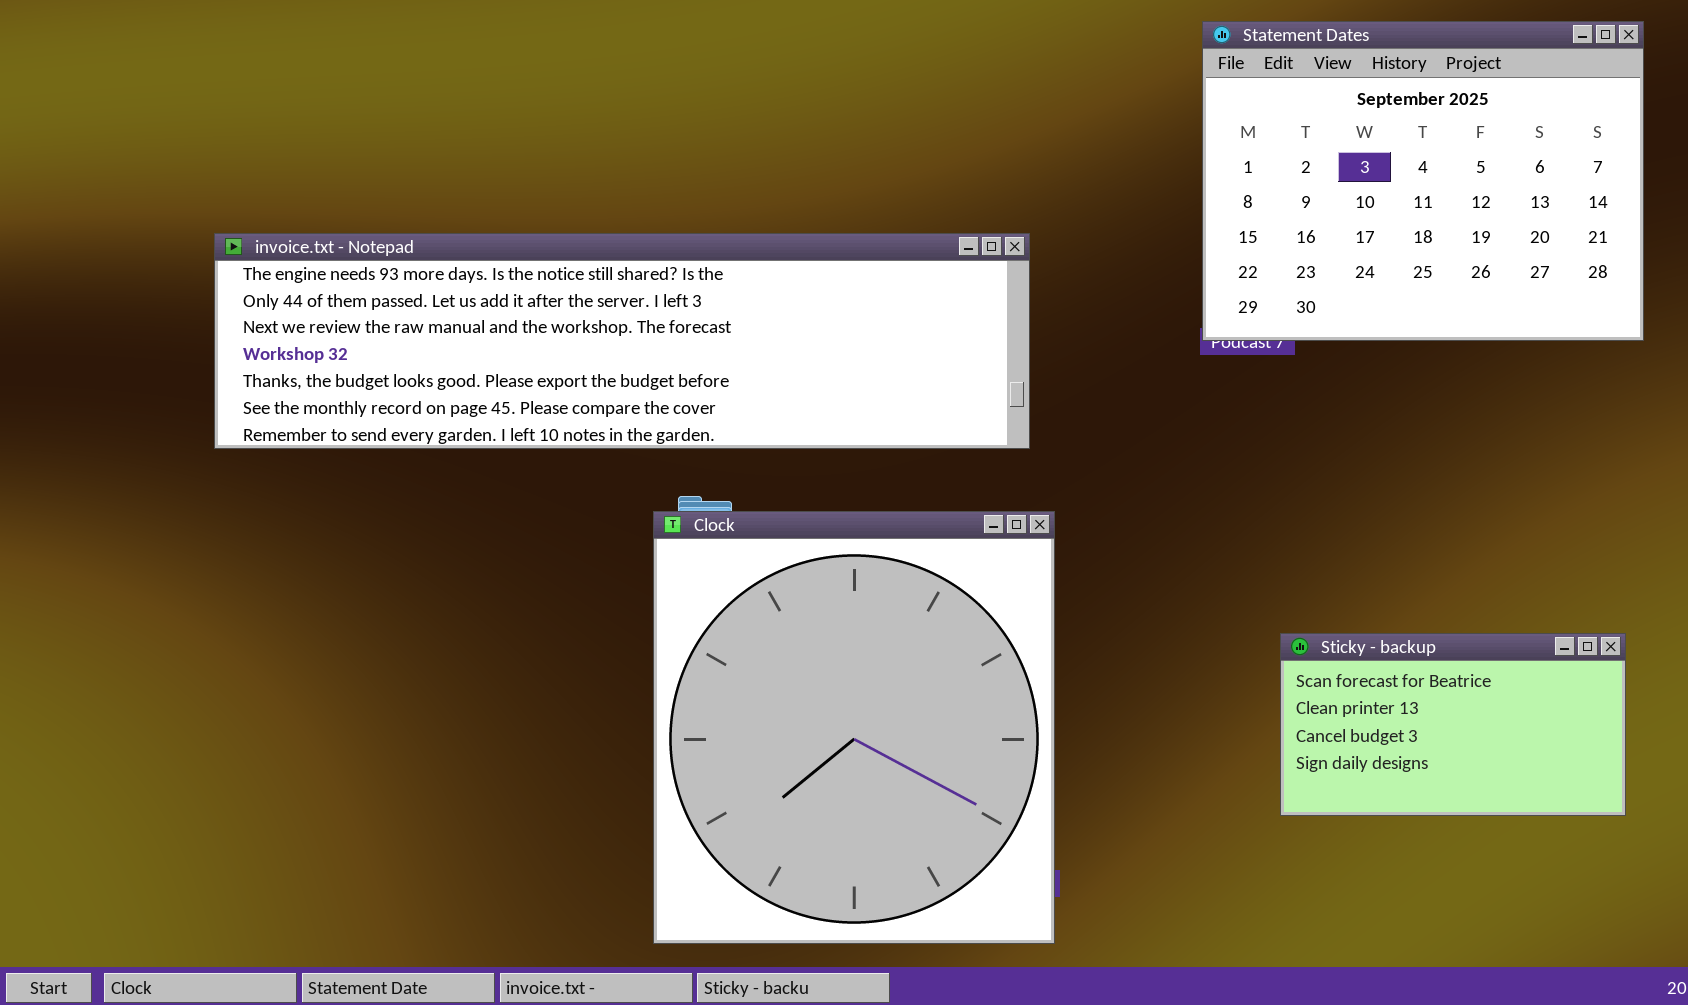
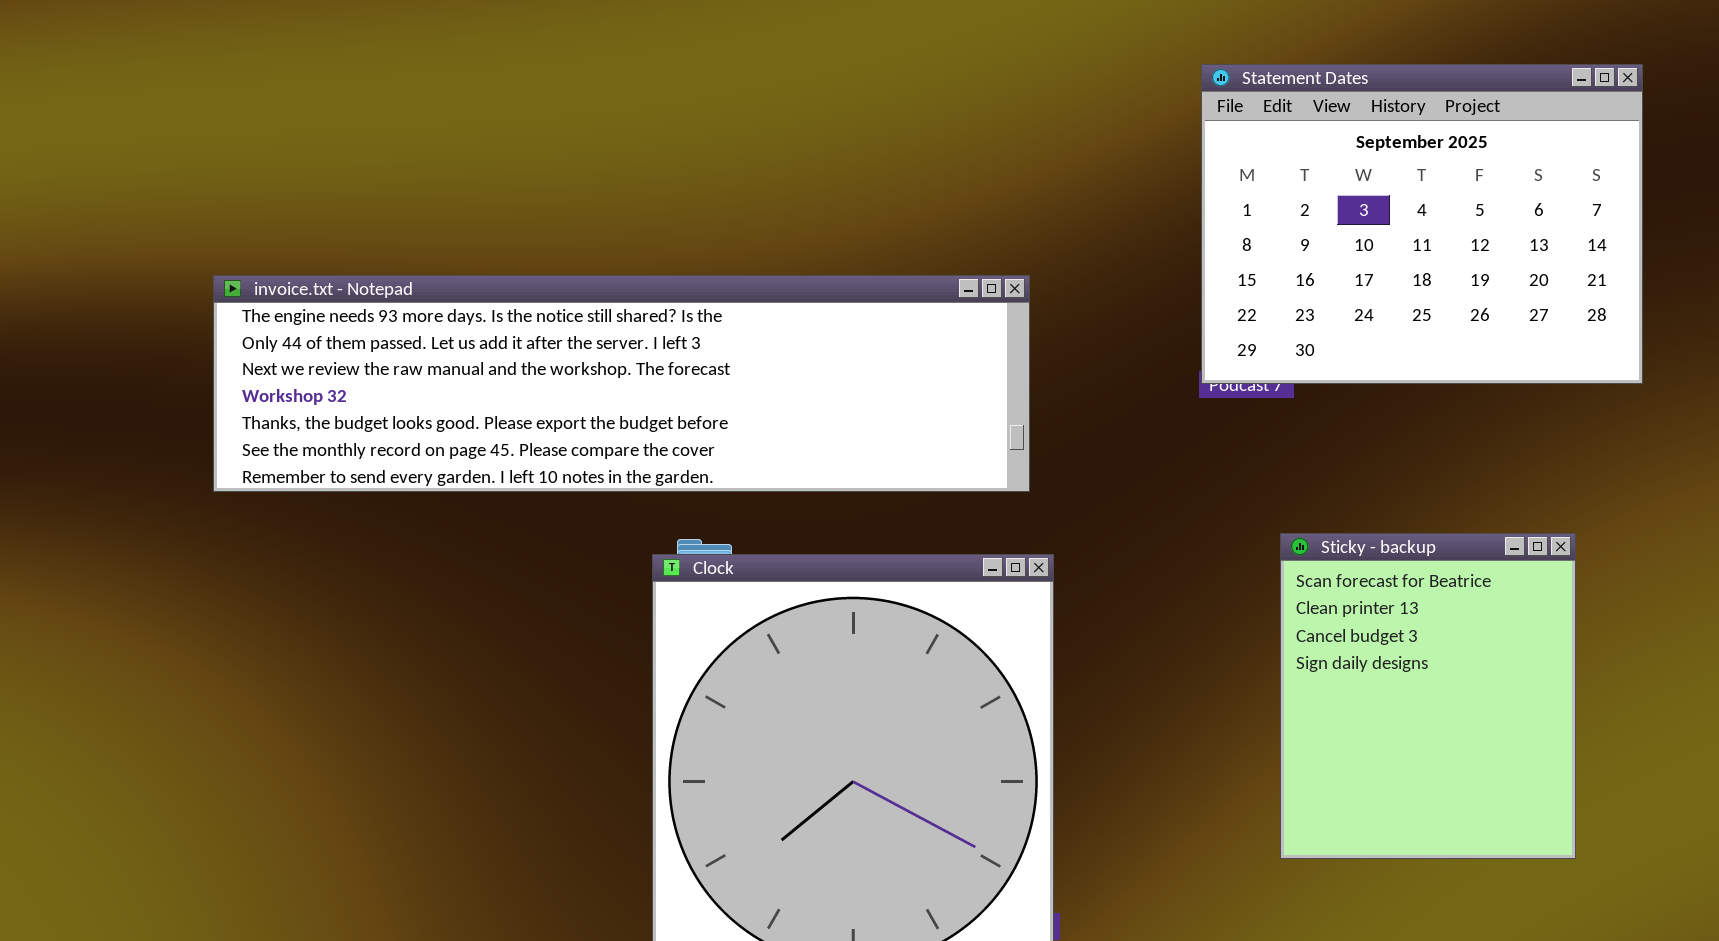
Sticky - backup: [1280,633,1626,816] -> [1280,533,1576,859], resized

